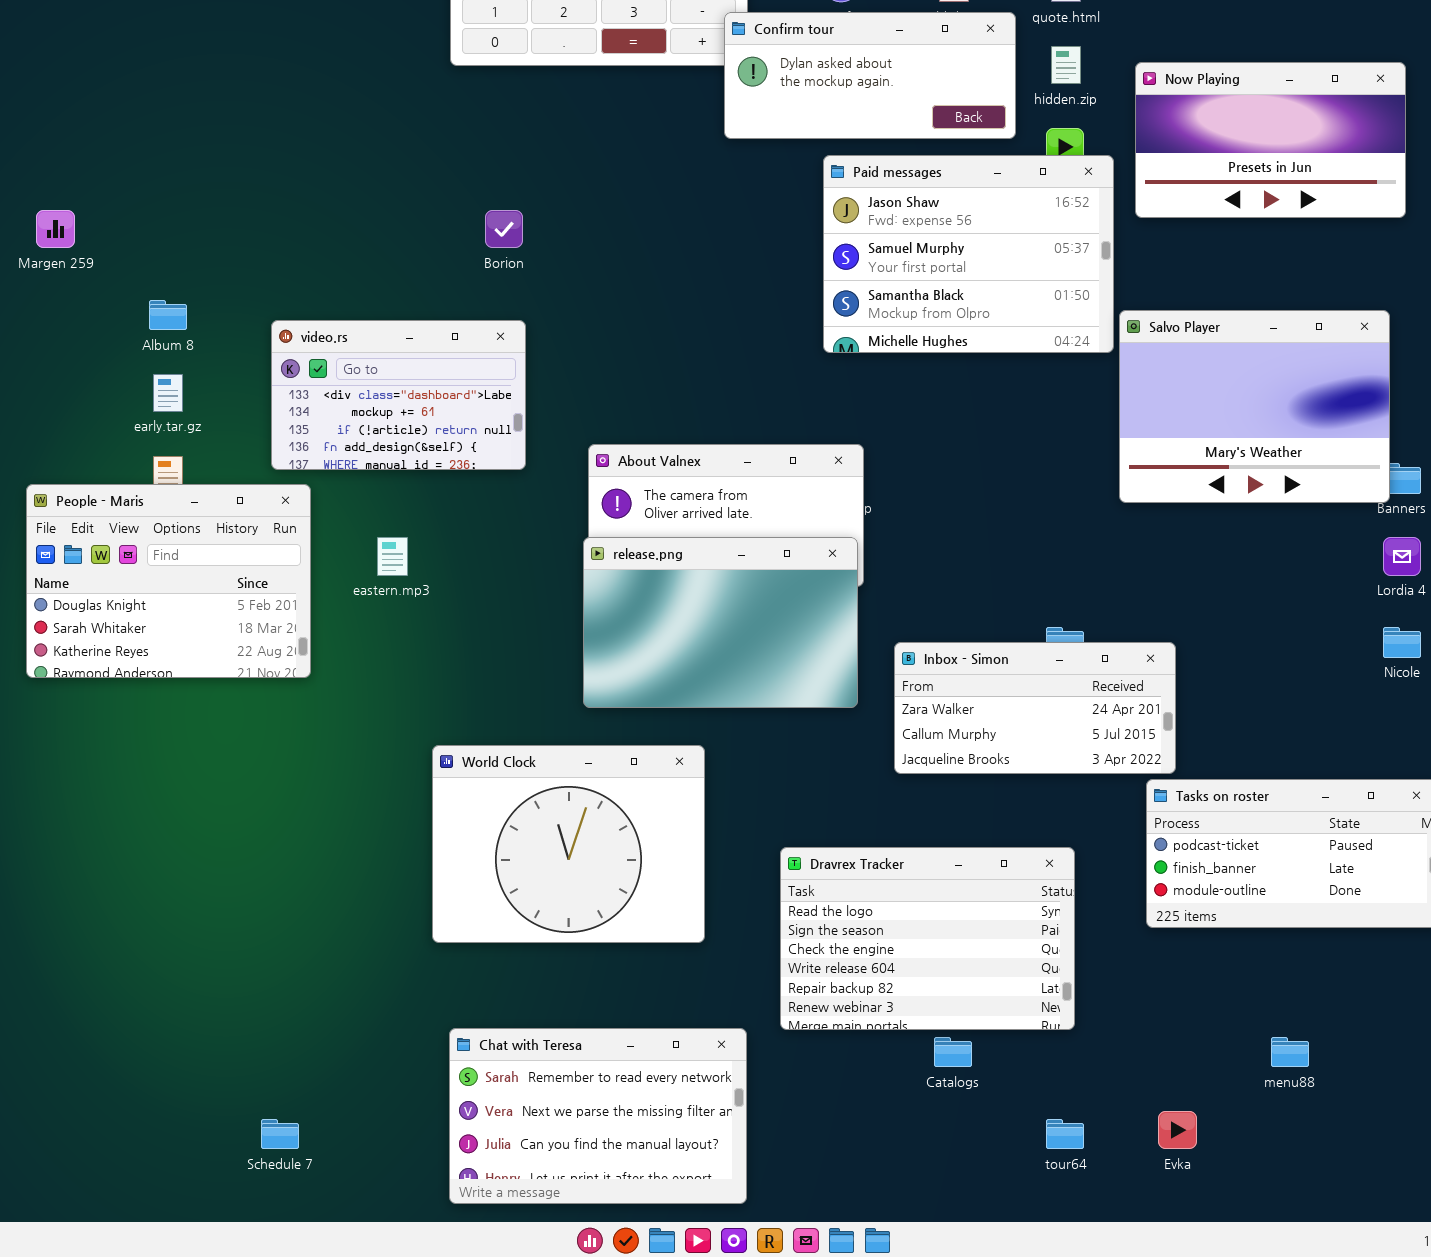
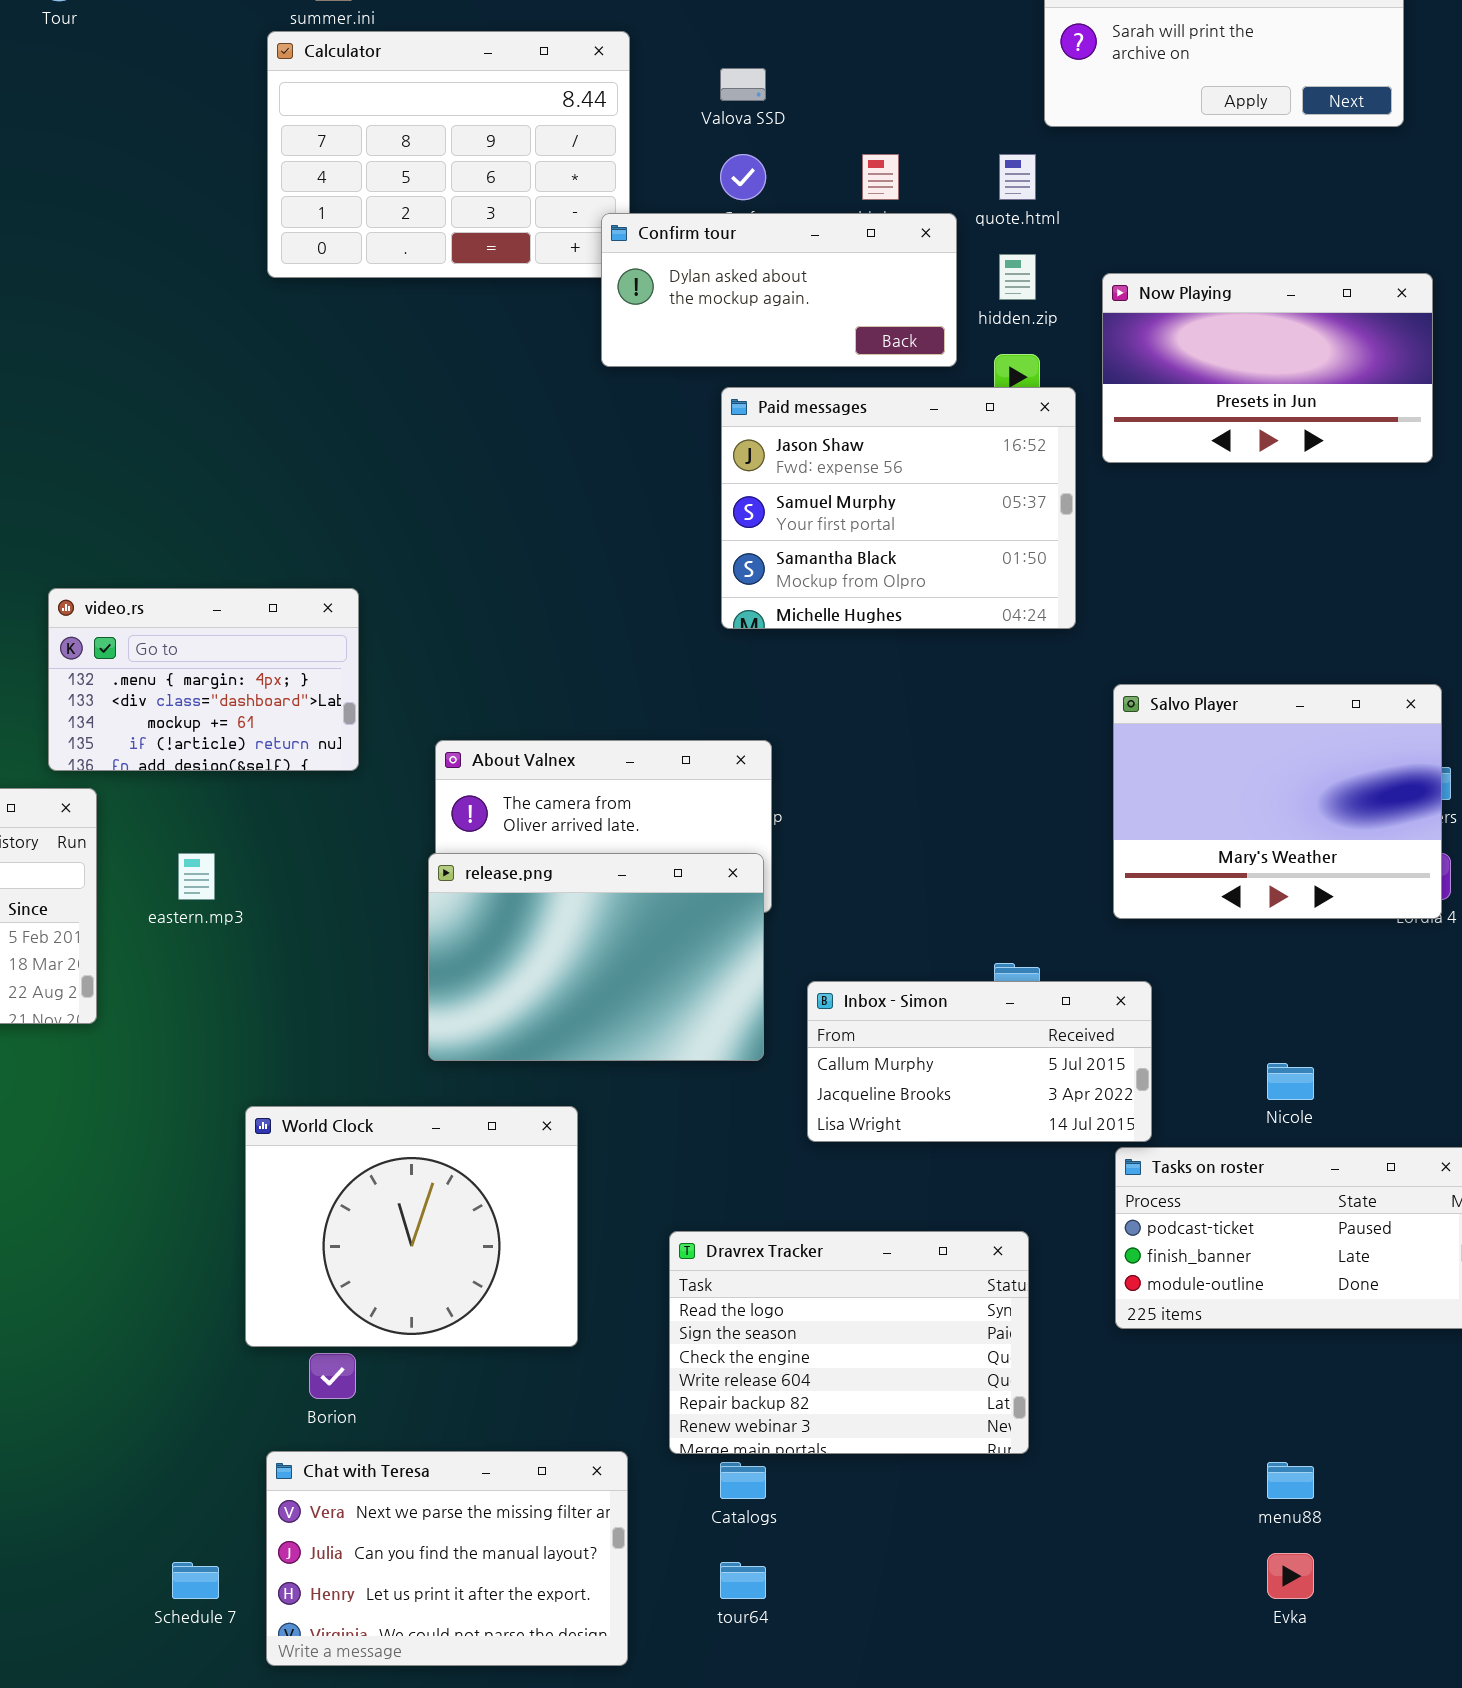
Borion: [485,210,523,248] -> [309,1353,356,1399], moved
Salvo Player: [1119,310,1390,503] -> [1113,684,1442,919], moved
video.rs: [271,320,526,470] -> [48,588,359,771], scrolled up 1 row
Nicole: [1383,627,1421,658] -> [1267,1063,1314,1100], moved
Inbox - Simon: [894,642,1176,774] -> [807,981,1152,1142], scrolled down 1 row
Chat with Teresa: [449,1028,747,1204] -> [266,1451,628,1666], scrolled down 1 row
Catalogs: [934,1037,972,1067] -> [720,1462,766,1499], moved
Evka: [1158,1111,1197,1149] -> [1267,1553,1314,1599], moved
Schedule 7: [261,1119,299,1149] -> [172,1562,219,1599], moved
tour64: [1046,1119,1084,1149] -> [720,1562,766,1599], moved

